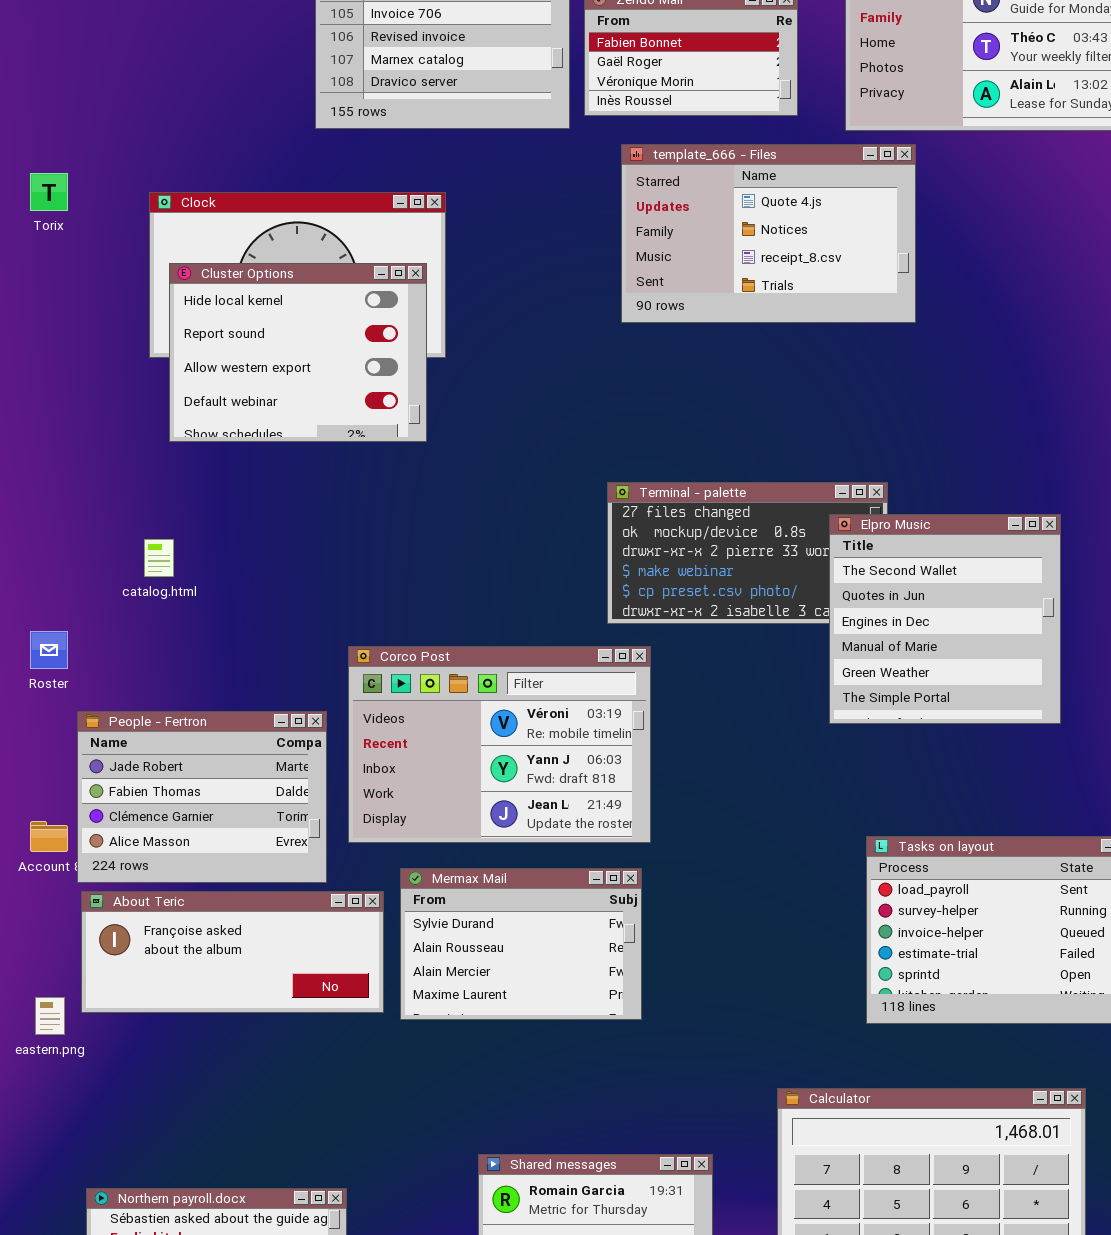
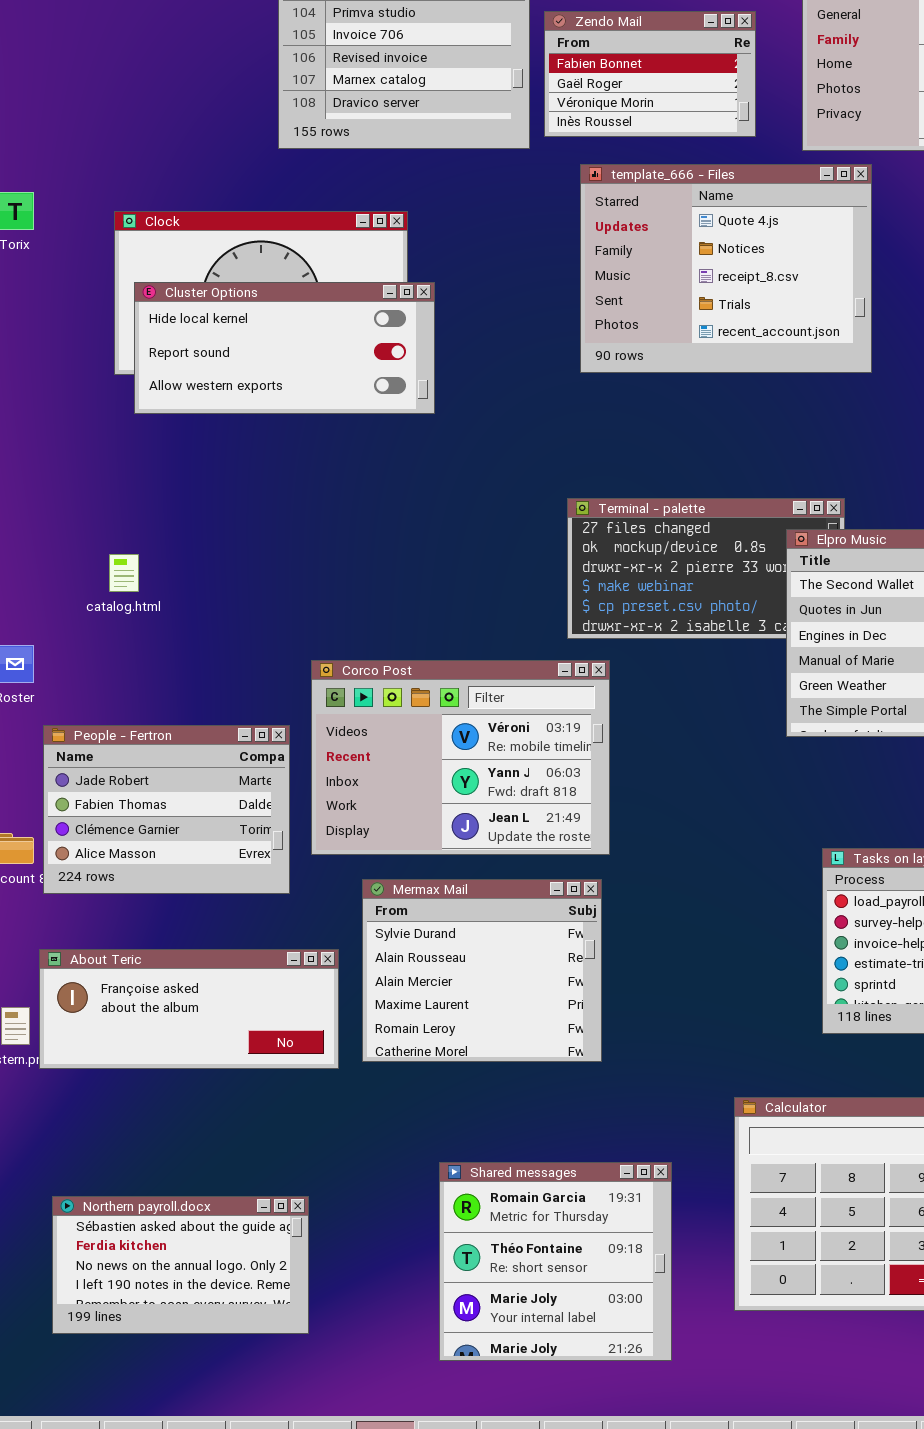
template_666 - Files: [621,144,916,323] -> [580,164,872,373], resized
Cluster Options: [169,263,427,442] -> [134,282,435,414], resized
Mermax Mail: [400,868,642,1020] -> [362,879,602,1062], resized
About Teric: [81,891,384,1013] -> [39,949,339,1069], moved

